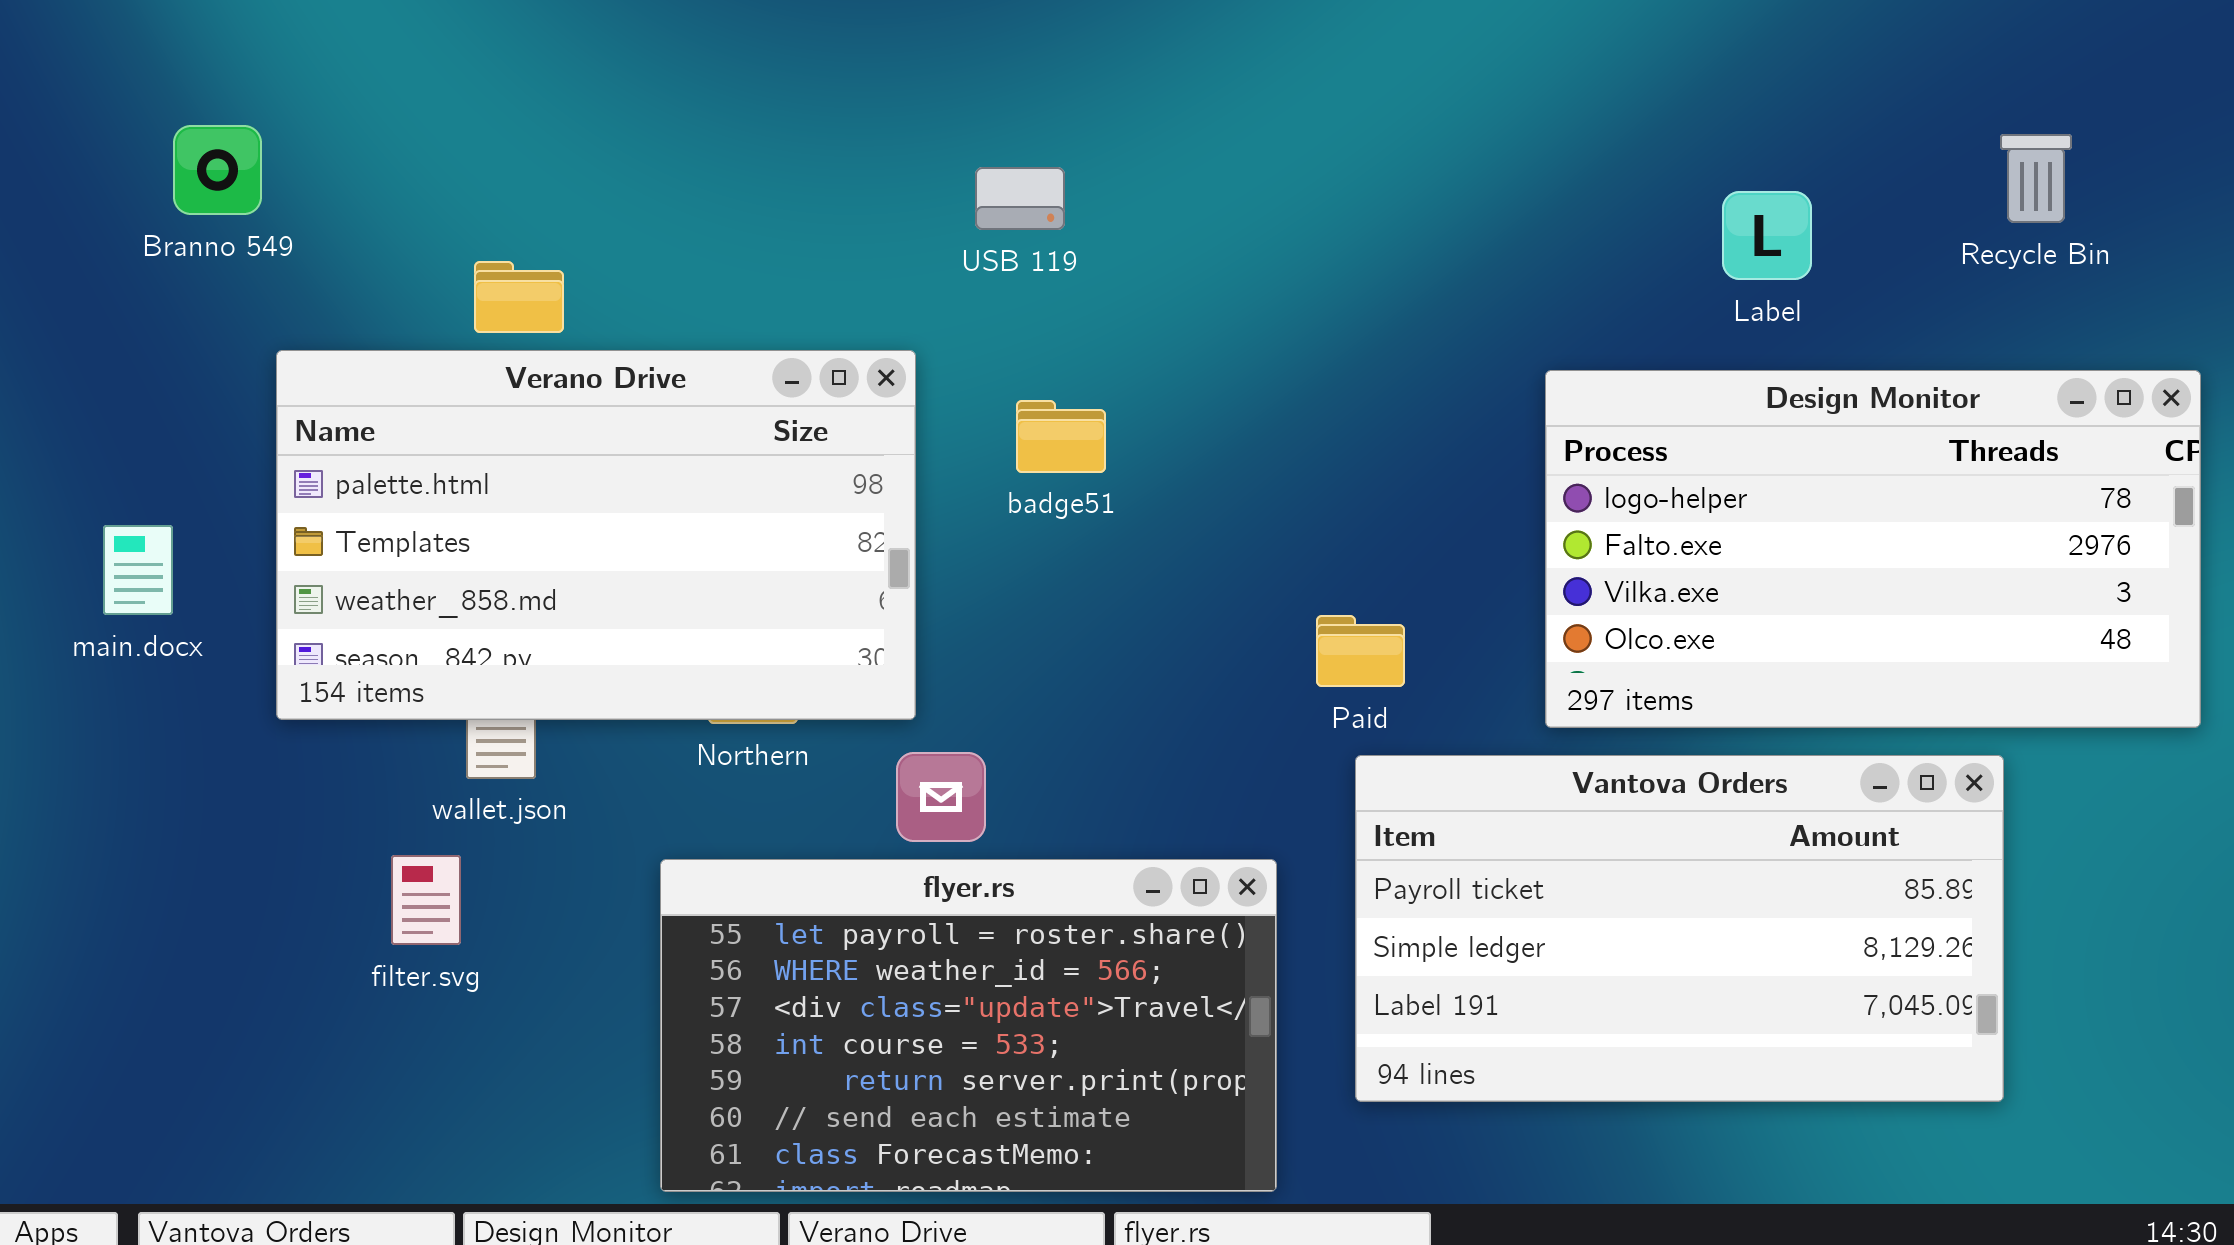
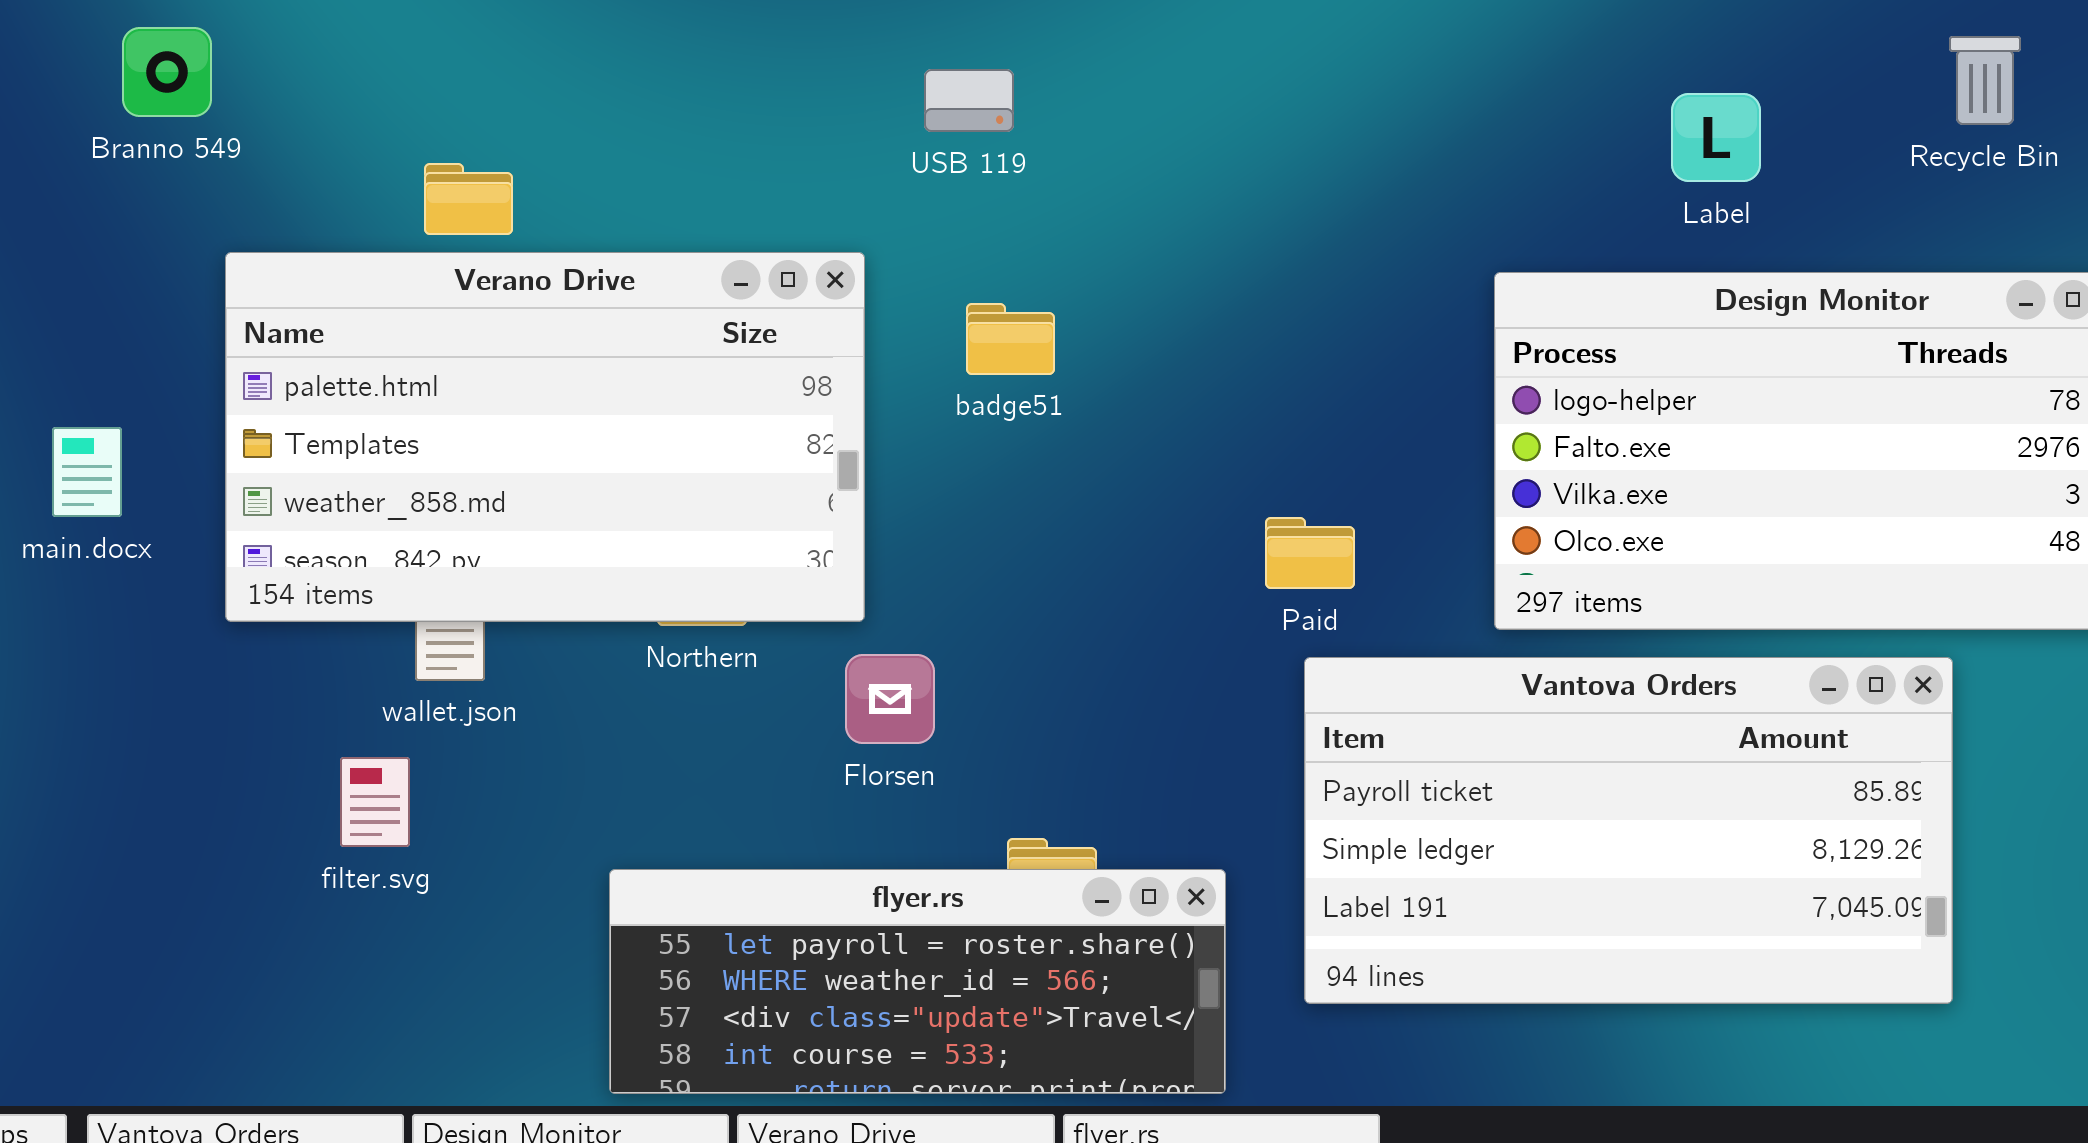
flyer.rs: [660,859,1277,1192] -> [609,869,1226,1094], resized

